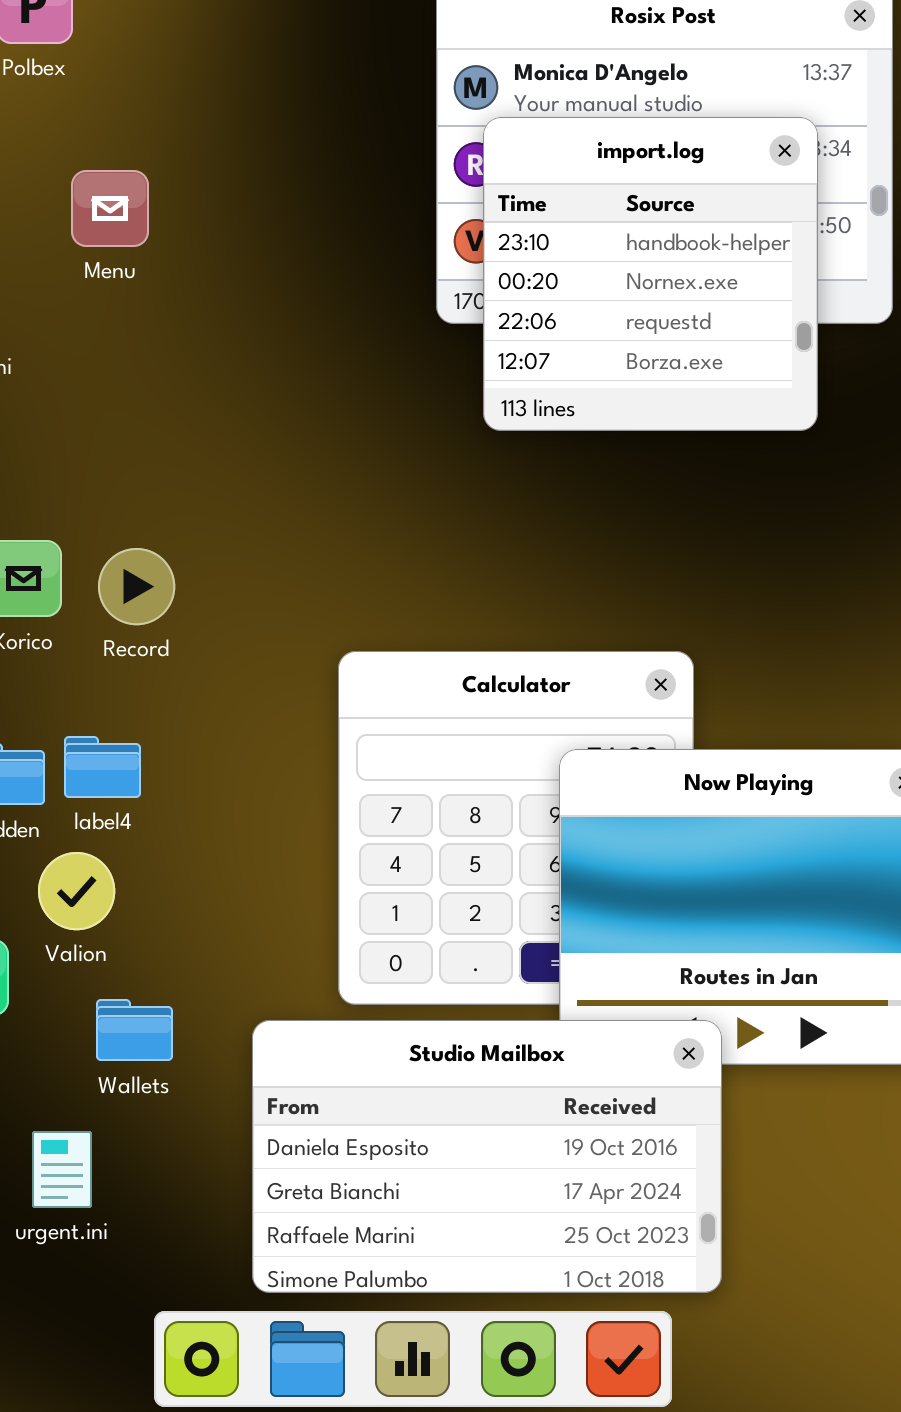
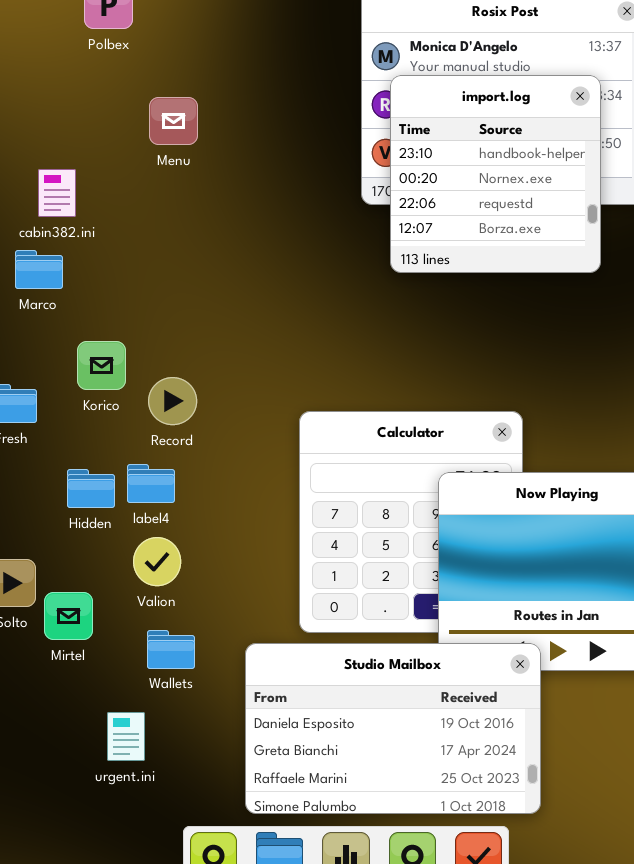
Menu: [71,170,149,247] -> [149,97,198,145], moved
Record: [98,548,175,625] -> [148,377,197,425], moved
Valion: [38,852,115,930] -> [133,537,181,586], moved

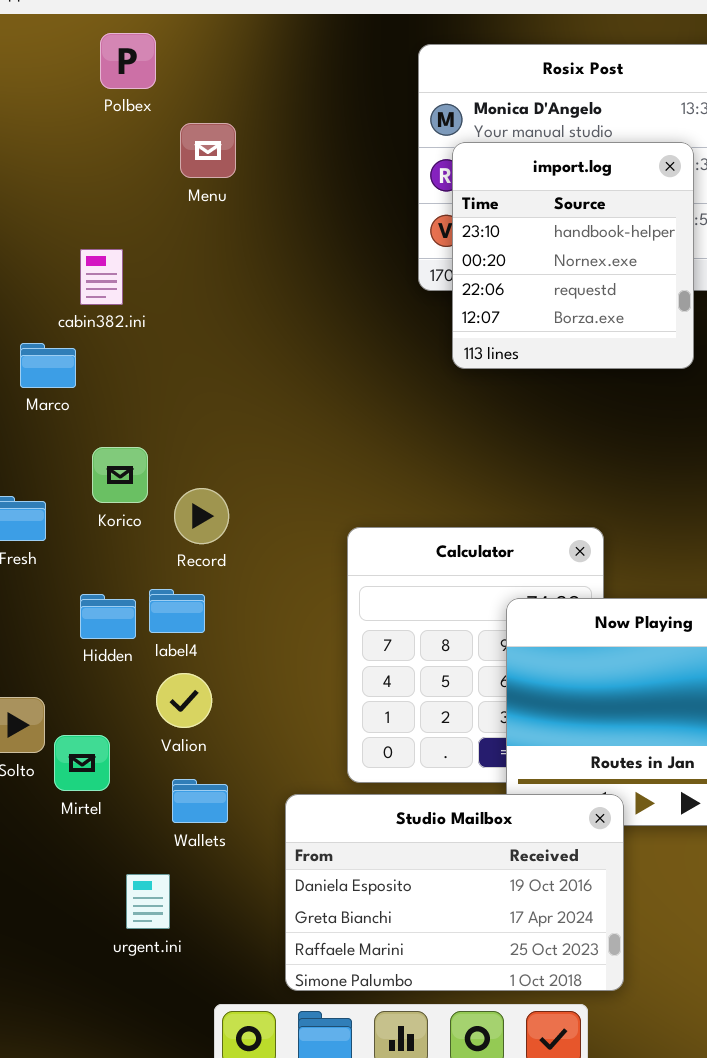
Menu: [149,97,198,145] -> [180,123,236,178], moved
cabin382.ini: [38,169,76,217] -> [80,249,123,305], moved

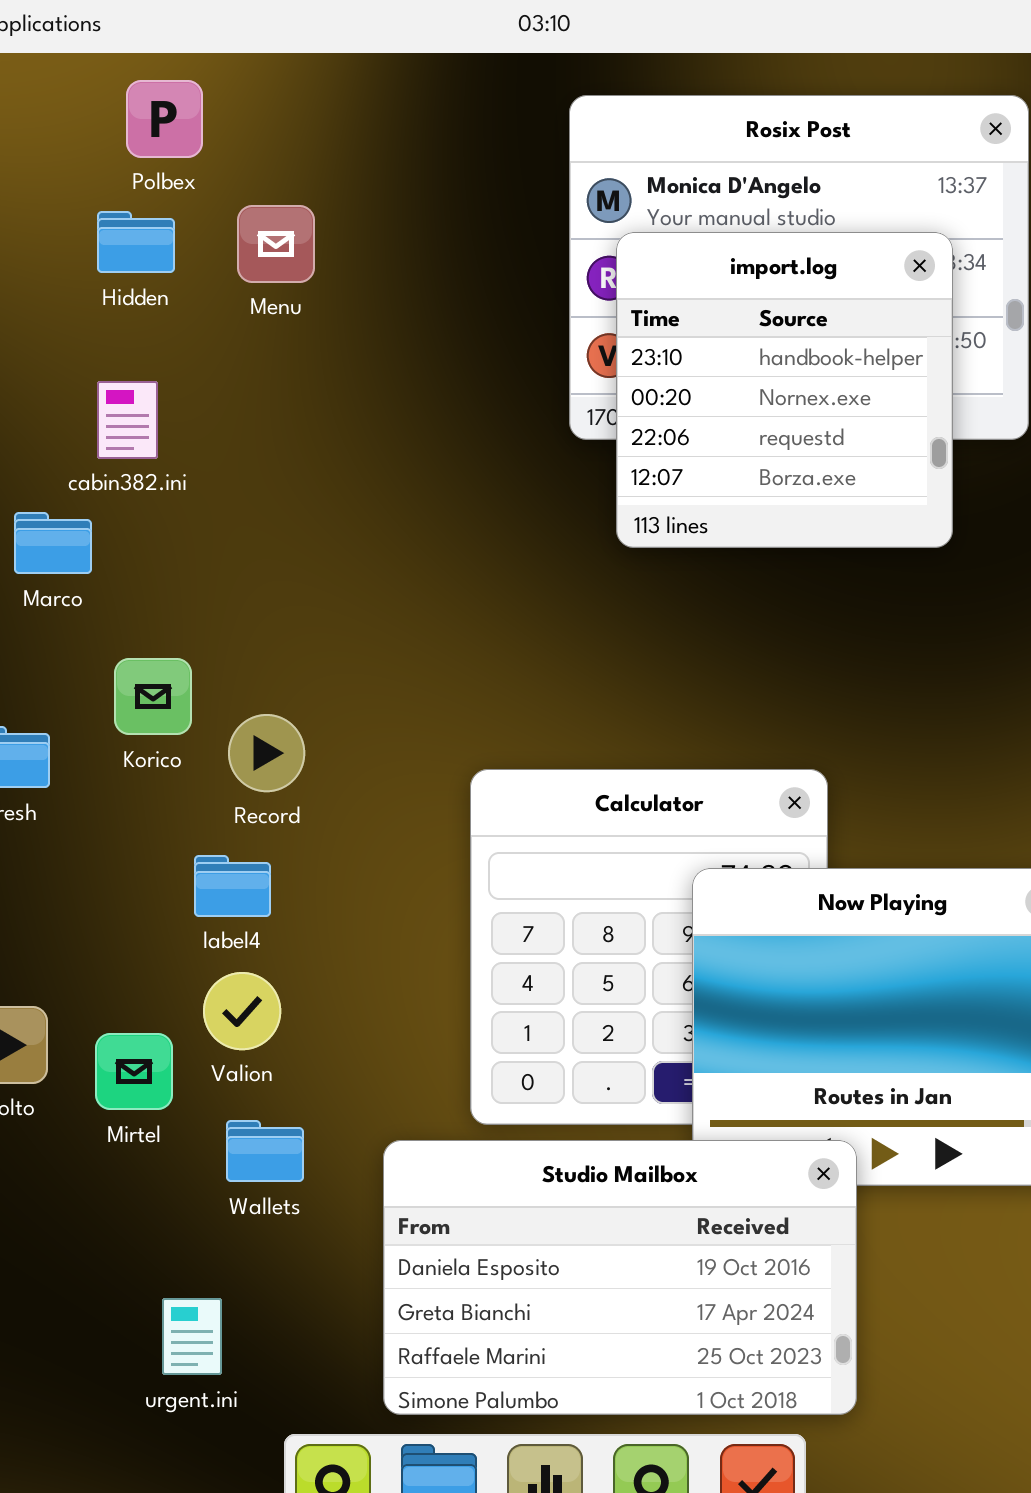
Hidden: [80,594,136,639] -> [97,211,175,273], moved
Mirtel: [54,735,110,791] -> [95,1033,173,1110], moved
urgent.ini: [126,874,170,929] -> [162,1298,222,1375], moved

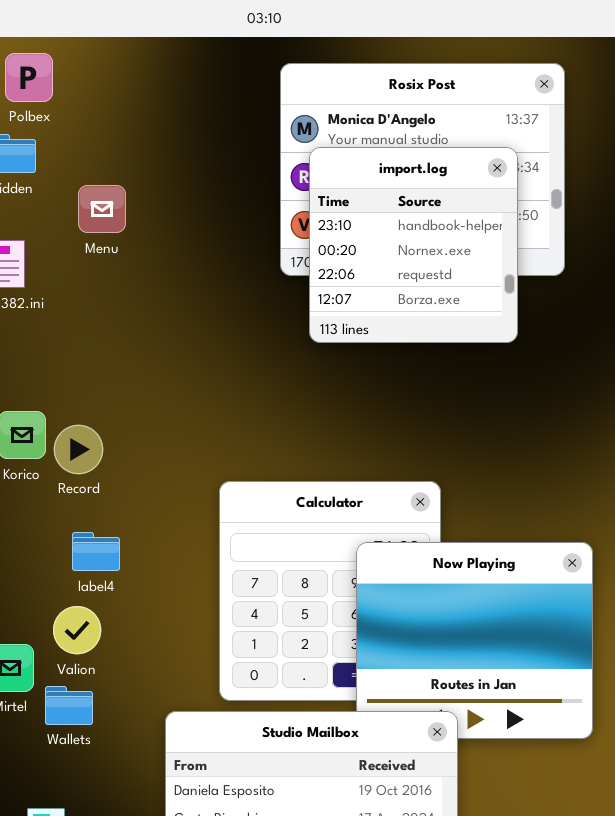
Menu: [237,205,315,283] -> [78,185,126,233], moved
Record: [228,714,305,792] -> [54,425,103,474], moved
label4: [194,855,271,917] -> [72,532,120,571], moved
Wallets: [226,1120,304,1182] -> [45,686,93,725], moved

